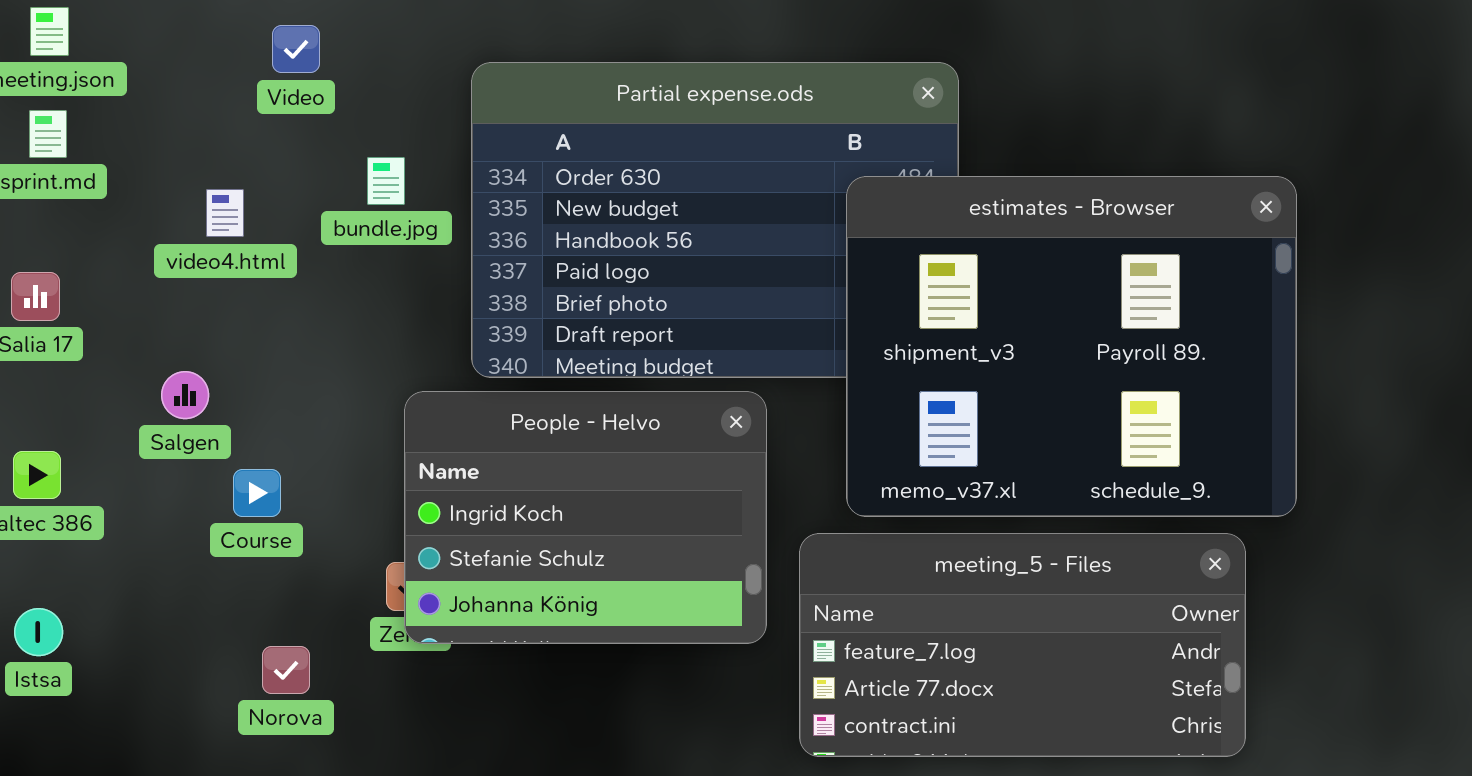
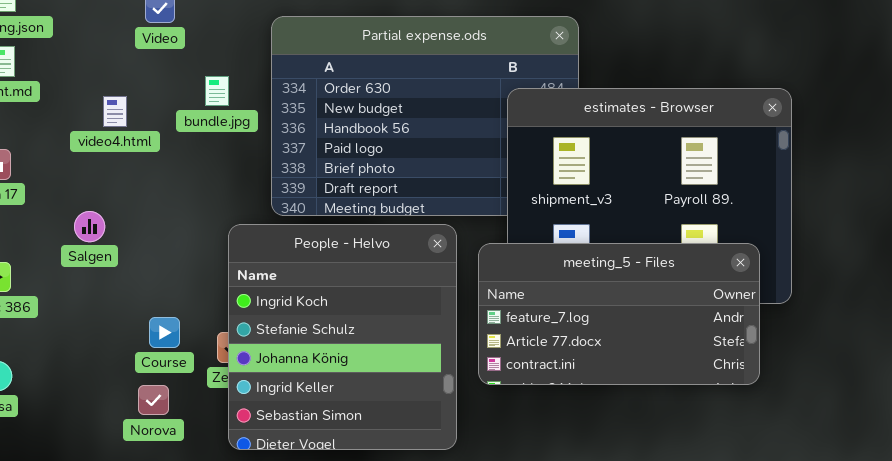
People - Helvo: [404,391,767,644] -> [228,224,457,450], resized
Course: [233,469,281,517] -> [149,317,180,348], moved
meeting_5 - Files: [799,533,1246,757] -> [478,243,760,385], moved

